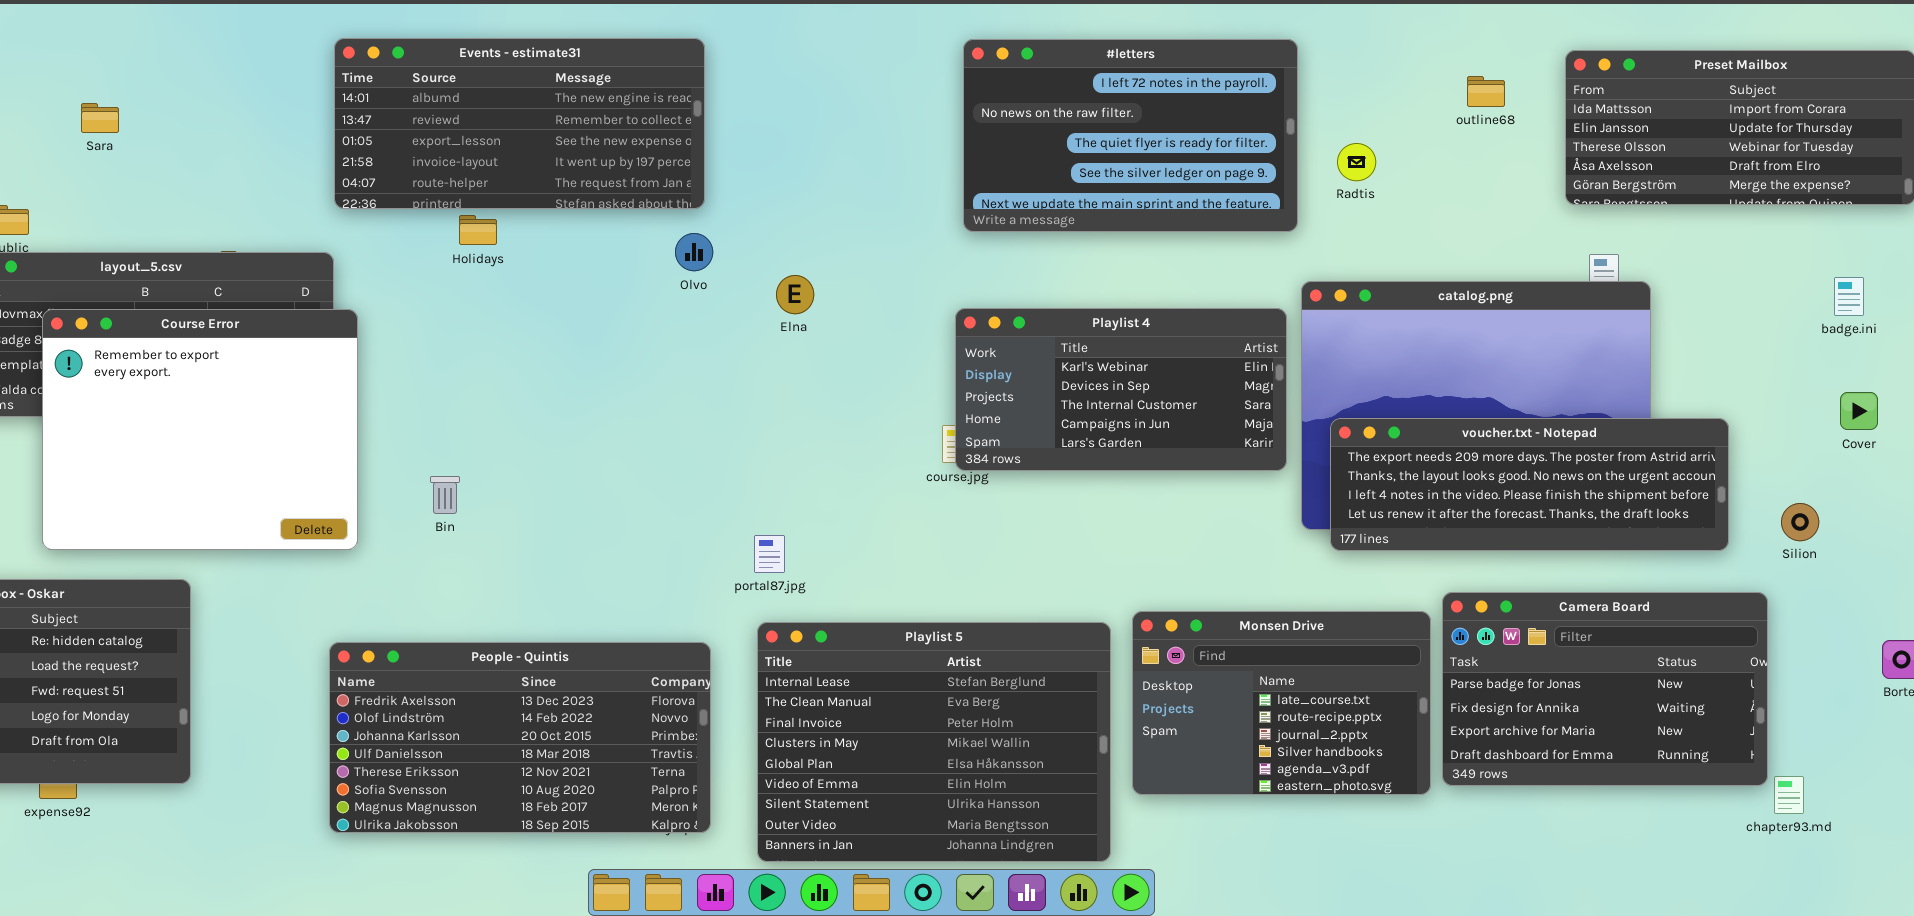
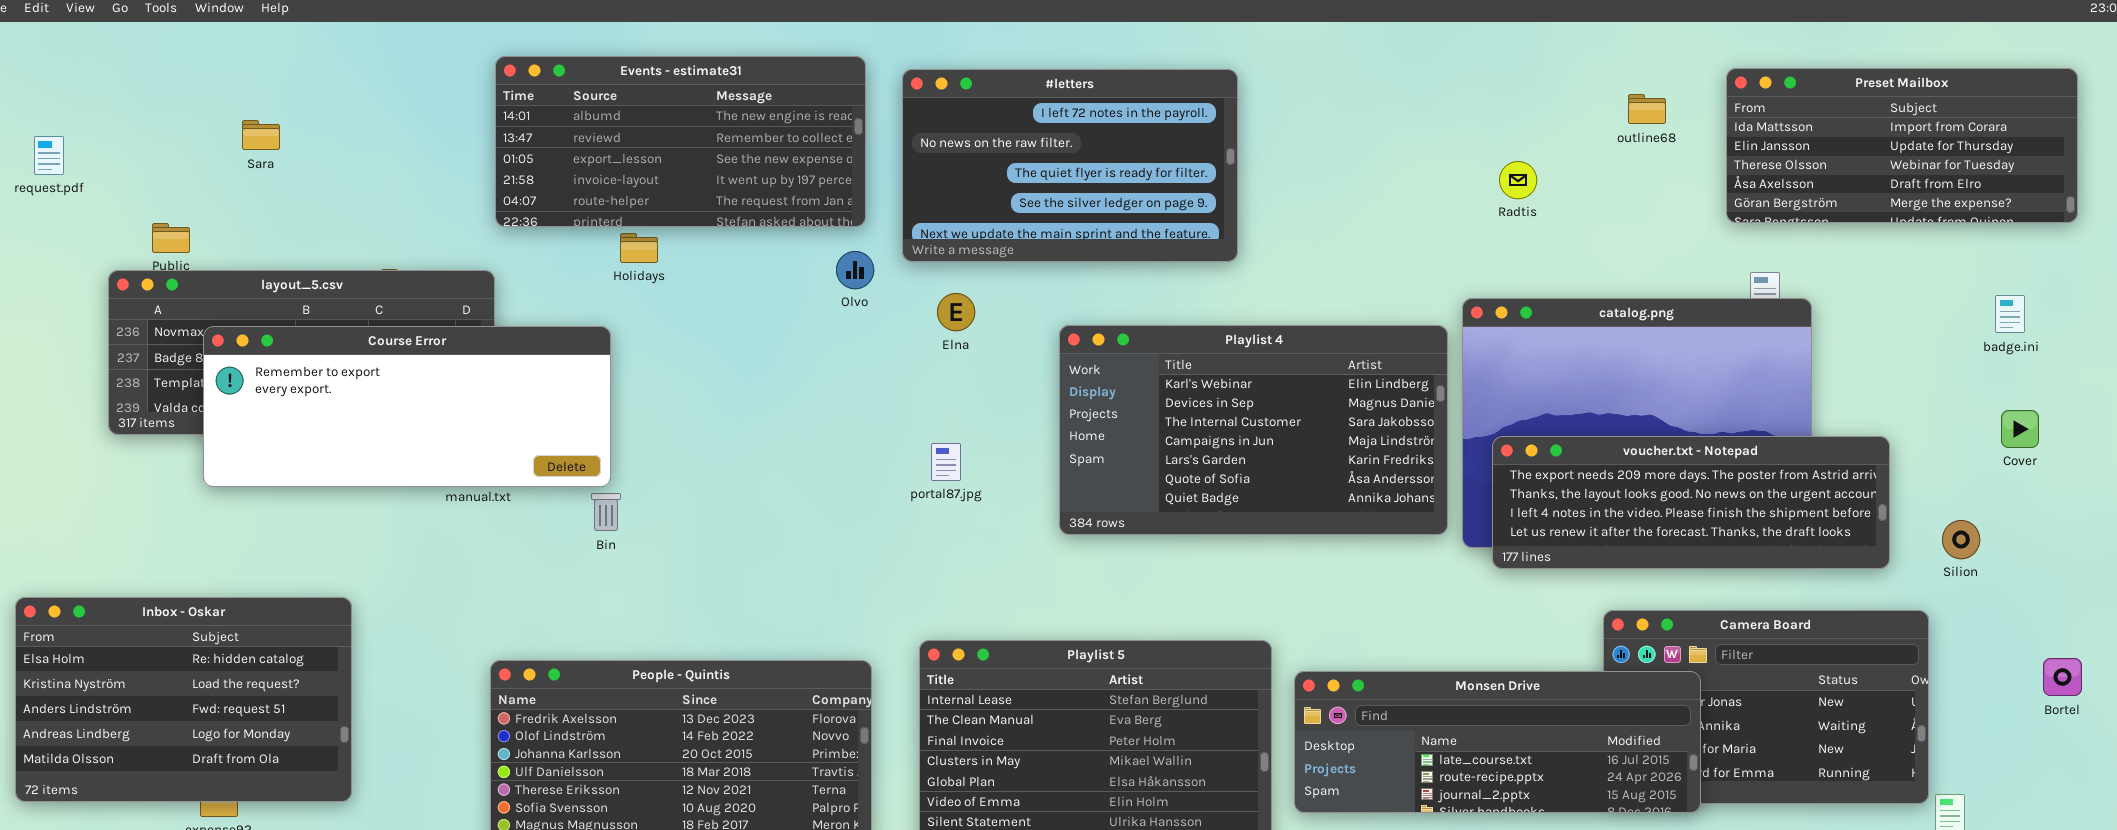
#letters: [963,39,1298,232] -> [902,69,1238,262], moved
Playlist 4: [955,308,1287,471] -> [1059,325,1448,535], resized
Course Error: [42,309,358,550] -> [203,326,611,487], resized
portal87.jpg: [754,535,785,573] -> [931,443,961,481], moved
Monsen Drive: [1132,611,1431,795] -> [1294,671,1701,813], resized

